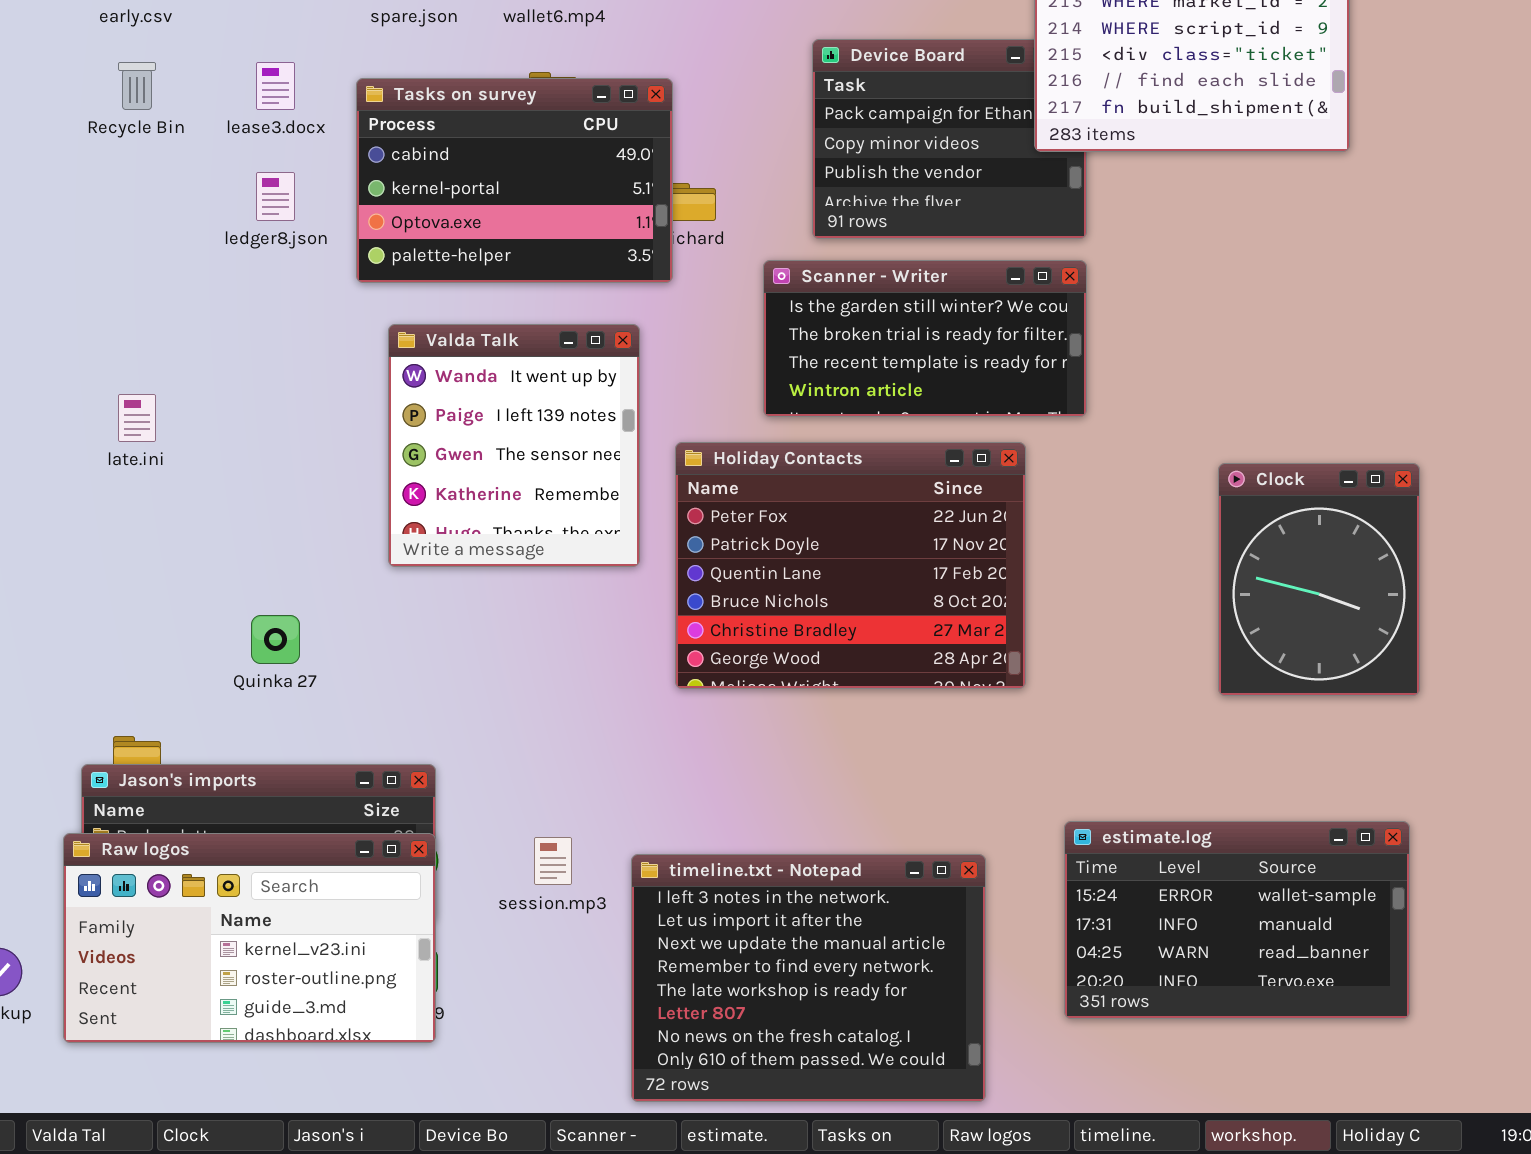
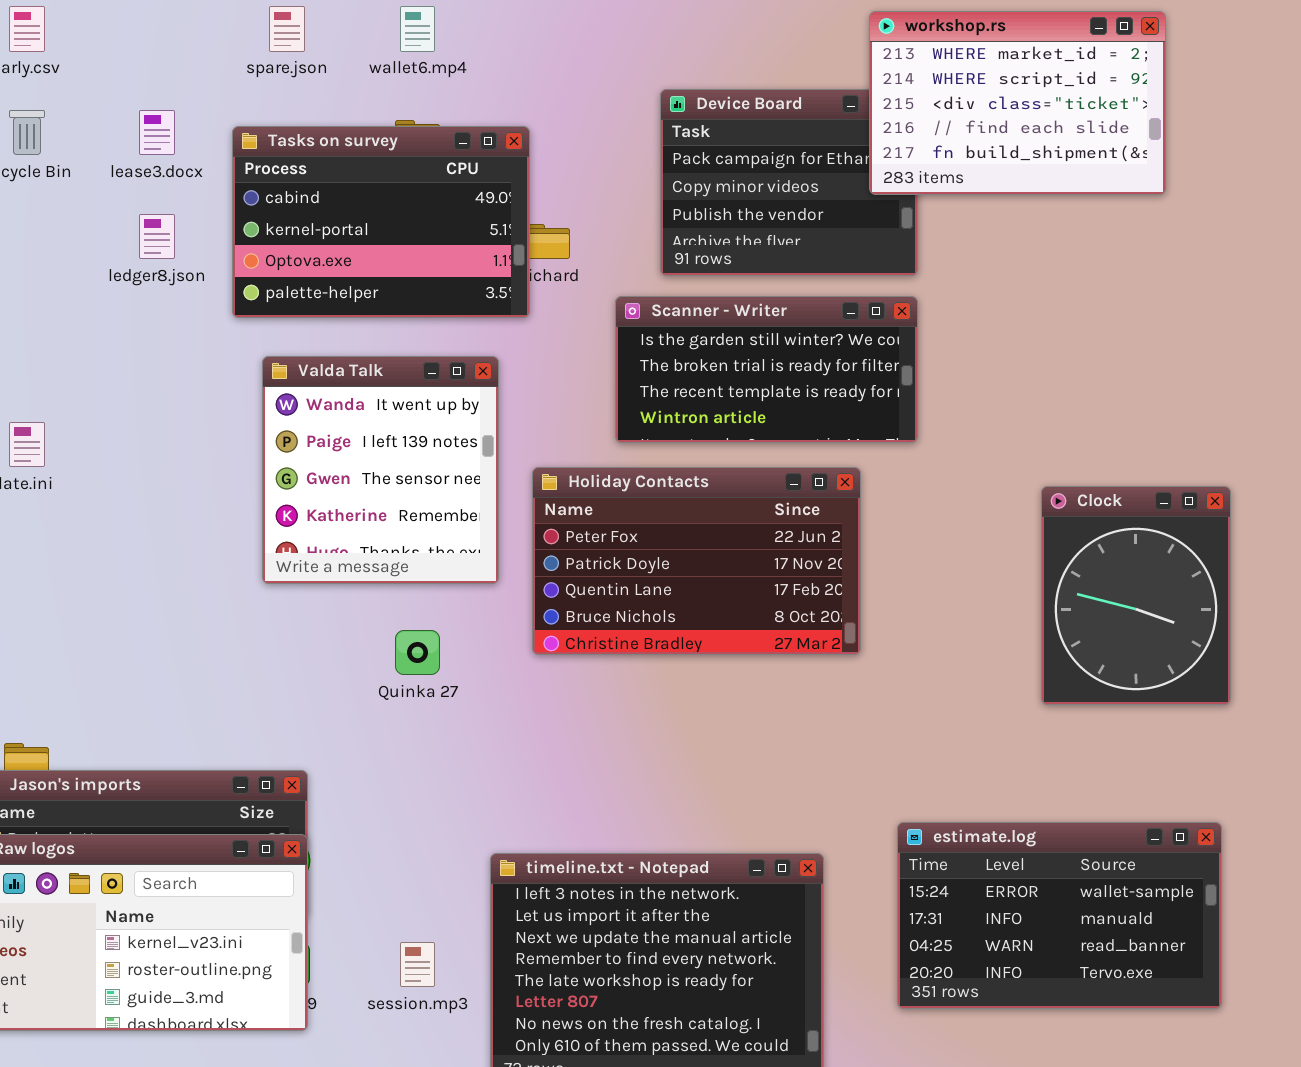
Holiday Contacts: [675,442,1026,689] -> [532,467,861,655], resized
Quinka 27: [251,615,300,664] -> [395,630,440,675], moved
session.mp3: [534,837,572,885] -> [400,942,435,987], moved

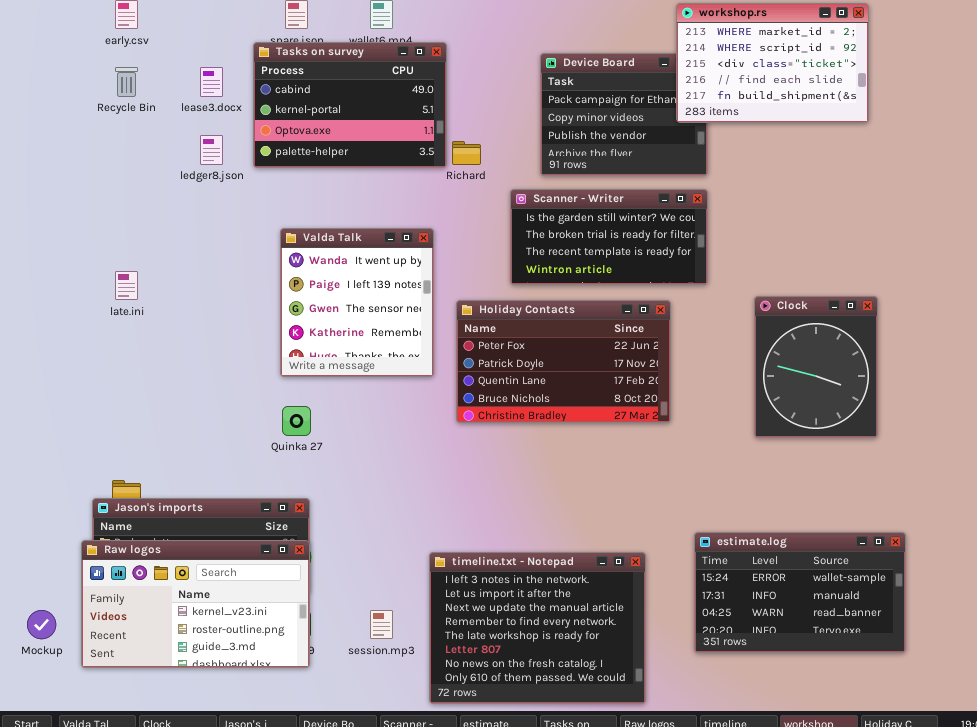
Tasks on survey: [232,126,530,318] -> [253,42,447,168], moved
Clock: [1041,486,1231,705] -> [754,296,878,438], moved
Quinka 27: [395,630,440,675] -> [282,406,311,436], moved

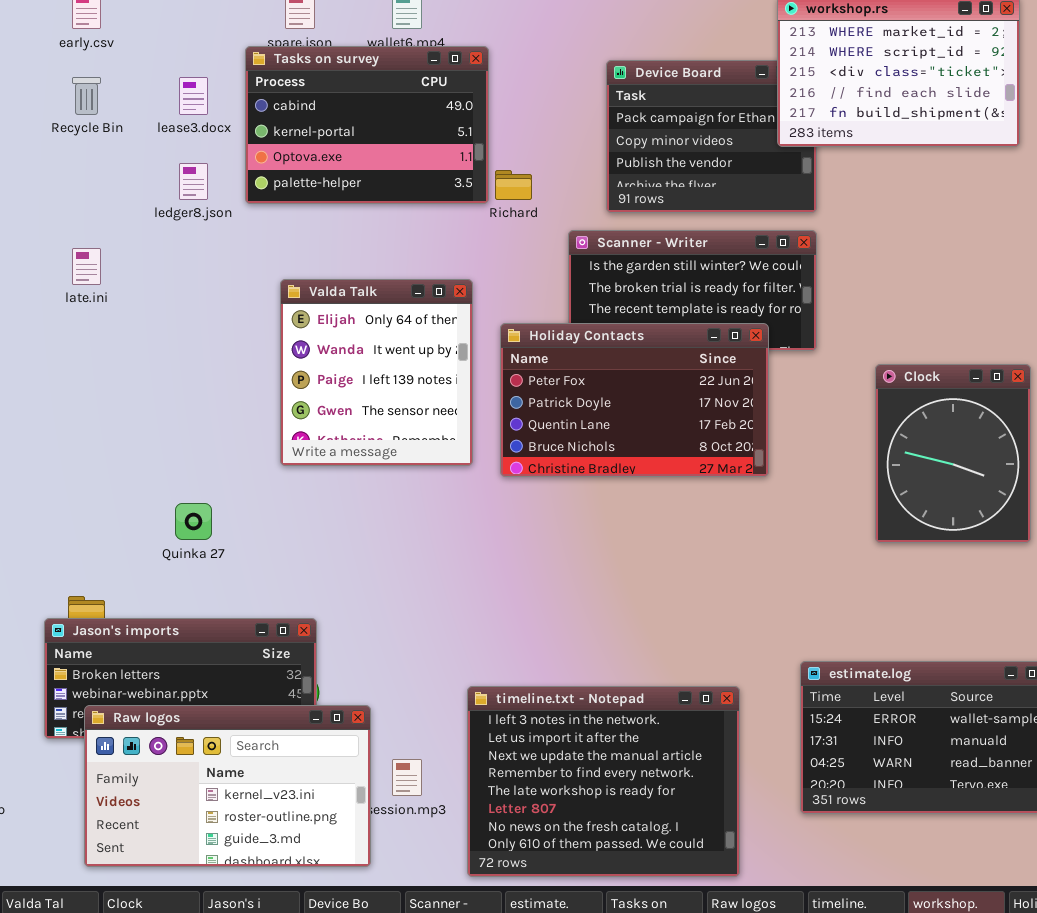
Valda Talk: [280,228,434,377] -> [280,279,473,466], scrolled up 1 row
late.ini: [115,271,138,300] -> [72,248,101,285], moved
Holiday Contacts: [456,300,671,423] -> [500,323,769,477], moved
Quinka 27: [282,406,311,436] -> [175,503,212,540], moved
Raw logos: [81,540,310,668] -> [84,705,371,867], moved

